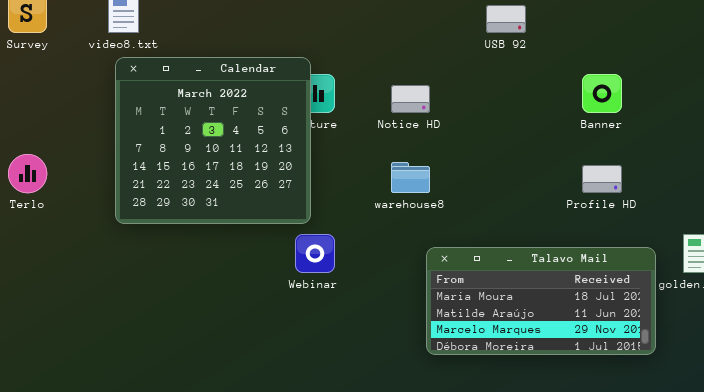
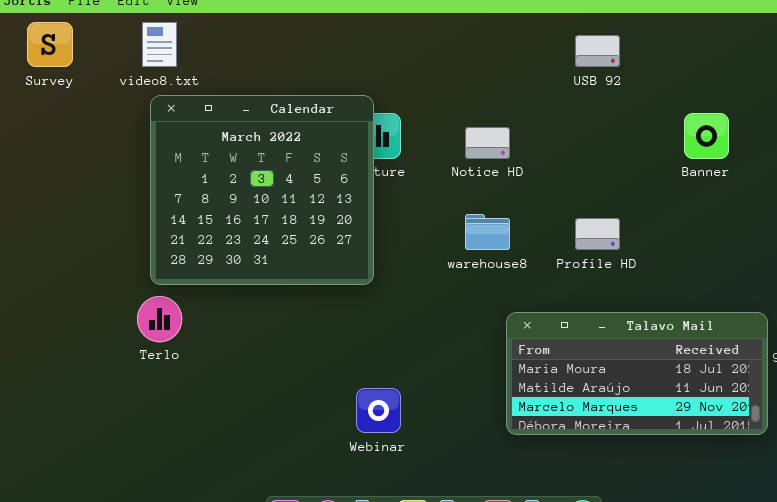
Terlo: [8,154,47,193] -> [137,296,182,342], moved
Profile HD: [582,165,622,193] -> [575,218,620,250], moved
Webinar: [295,234,335,273] -> [356,388,401,433], moved

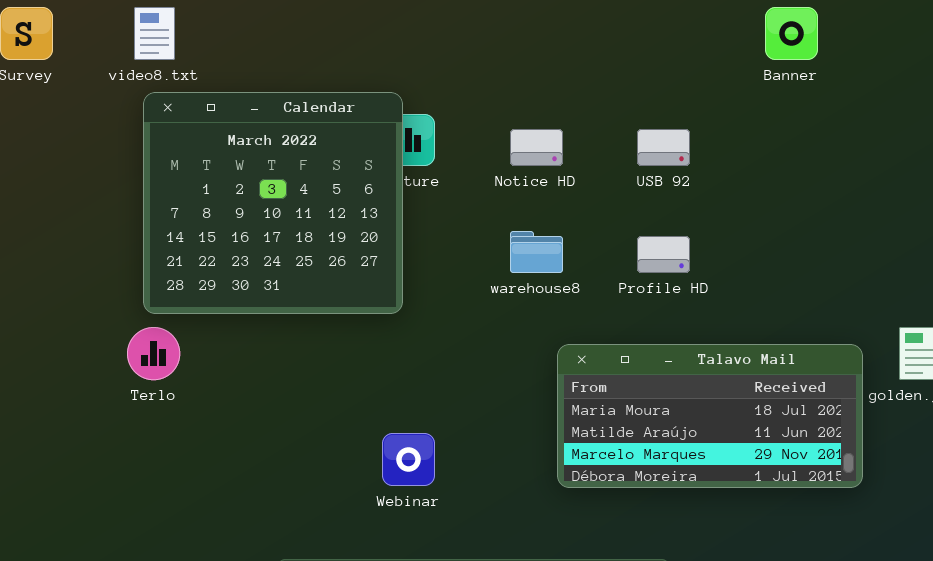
USB 92: [575,35,620,67] -> [637,129,690,166], moved
Banner: [684,113,729,159] -> [765,7,818,60], moved

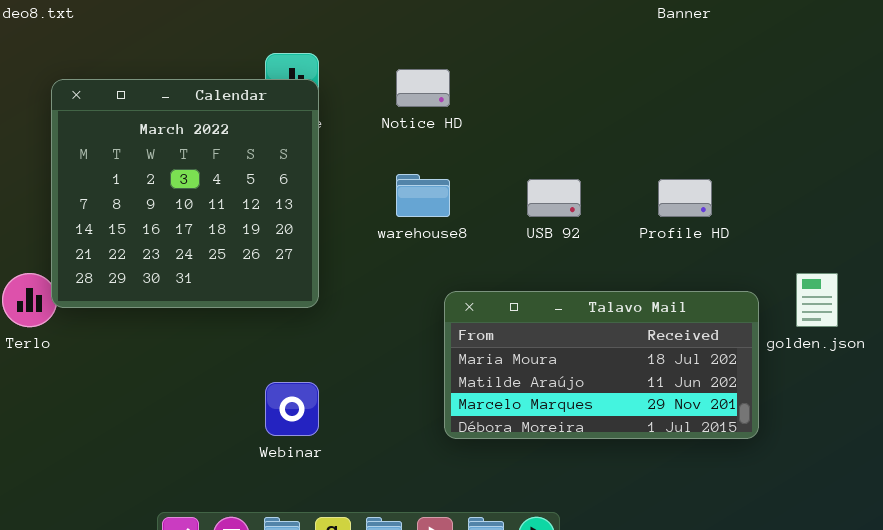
Calendar: [143,92,403,314] -> [51,79,319,308], moved
USB 92: [637,129,690,166] -> [527,179,581,217], moved
Profile HD: [637,236,690,273] -> [658,179,712,217], moved

